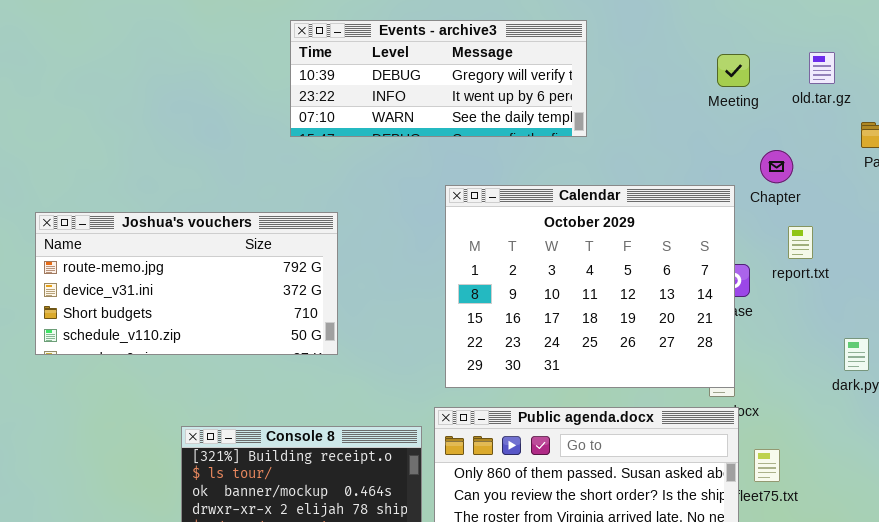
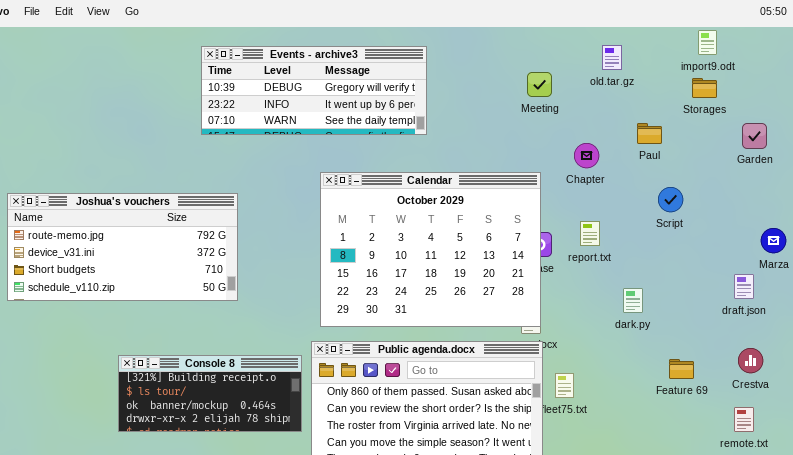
old.tar.gz: [809,52,835,84] -> [602,45,622,70], moved
Chapter: [760,150,793,183] -> [574,143,599,168], moved
report.txt: [788,226,813,259] -> [580,221,600,246], moved

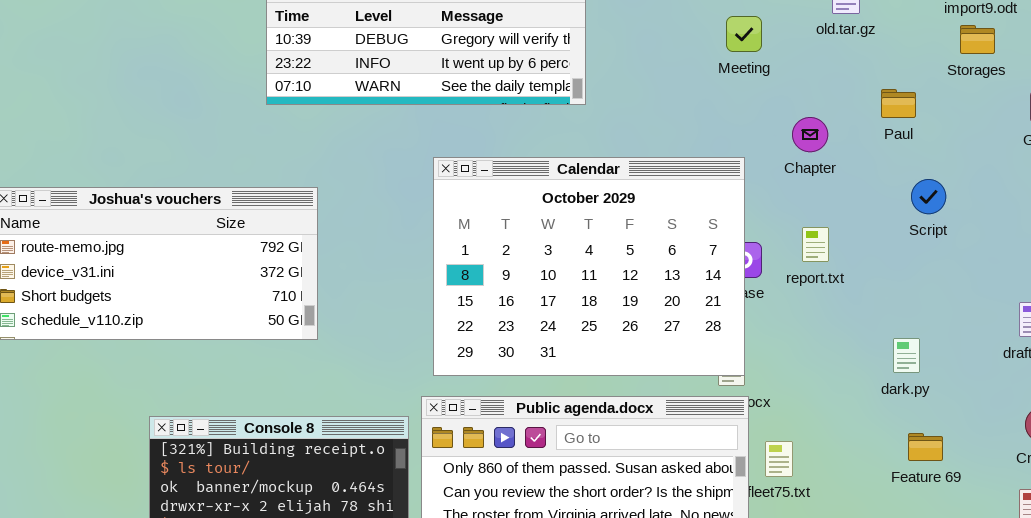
dark.py: [623,288,643,313] -> [893,338,920,373], moved
Feature 69: [669,359,694,379] -> [908,433,943,461], moved

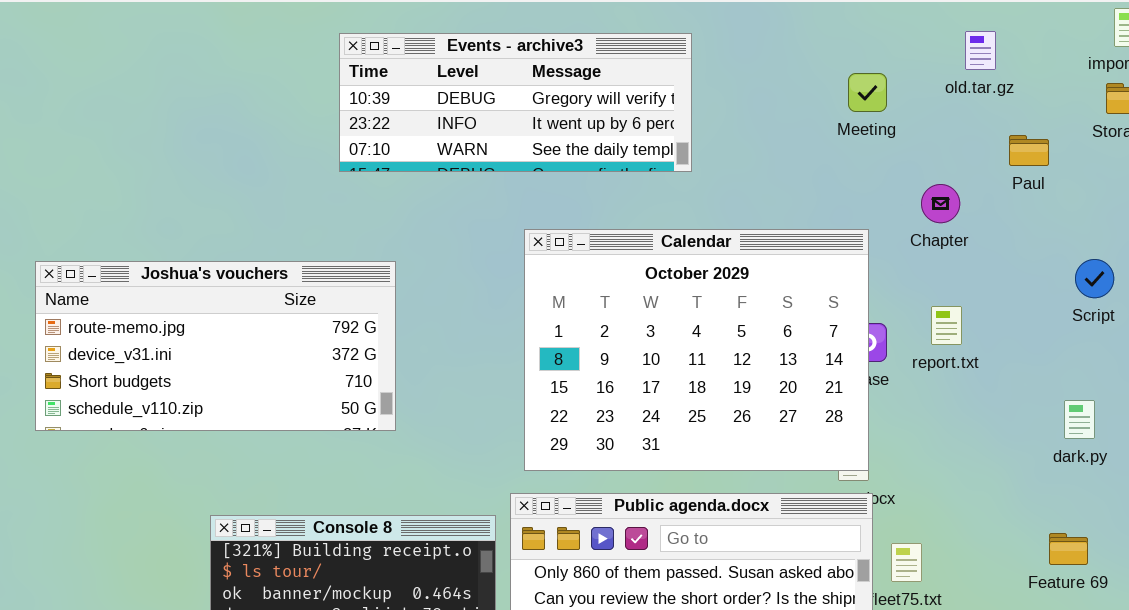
Paul: [881,89,916,118] -> [1009,135,1049,166], moved
Script: [911,179,946,214] -> [1075,259,1114,298], moved
dark.py: [893,338,920,373] -> [1064,400,1095,439], moved

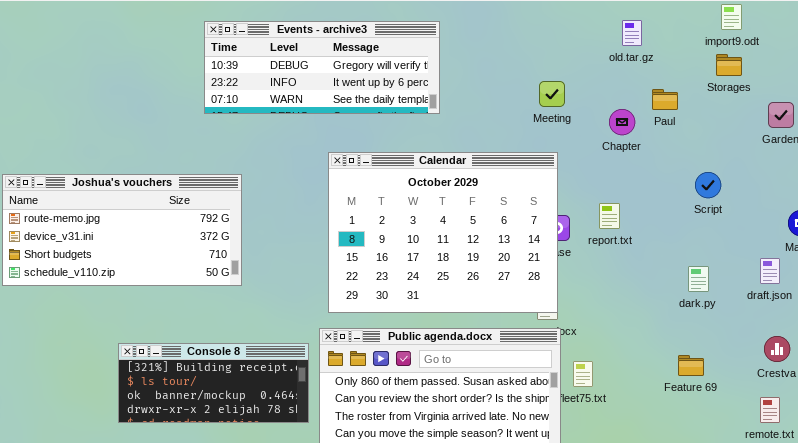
Meeting: [848,73,887,112] -> [539,81,565,107], moved
Chapter: [921,184,960,223] -> [609,109,635,135], moved

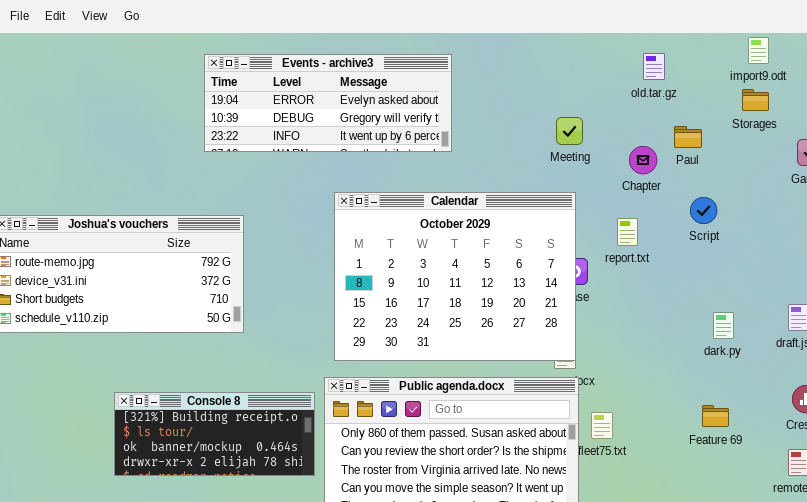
Events - archive3: [204,21,440,114] -> [204,54,452,152], scrolled up 1 row
Script: [695,172,721,198] -> [690,197,717,224], moved
report.txt: [599,203,620,229] -> [617,218,638,246], moved

